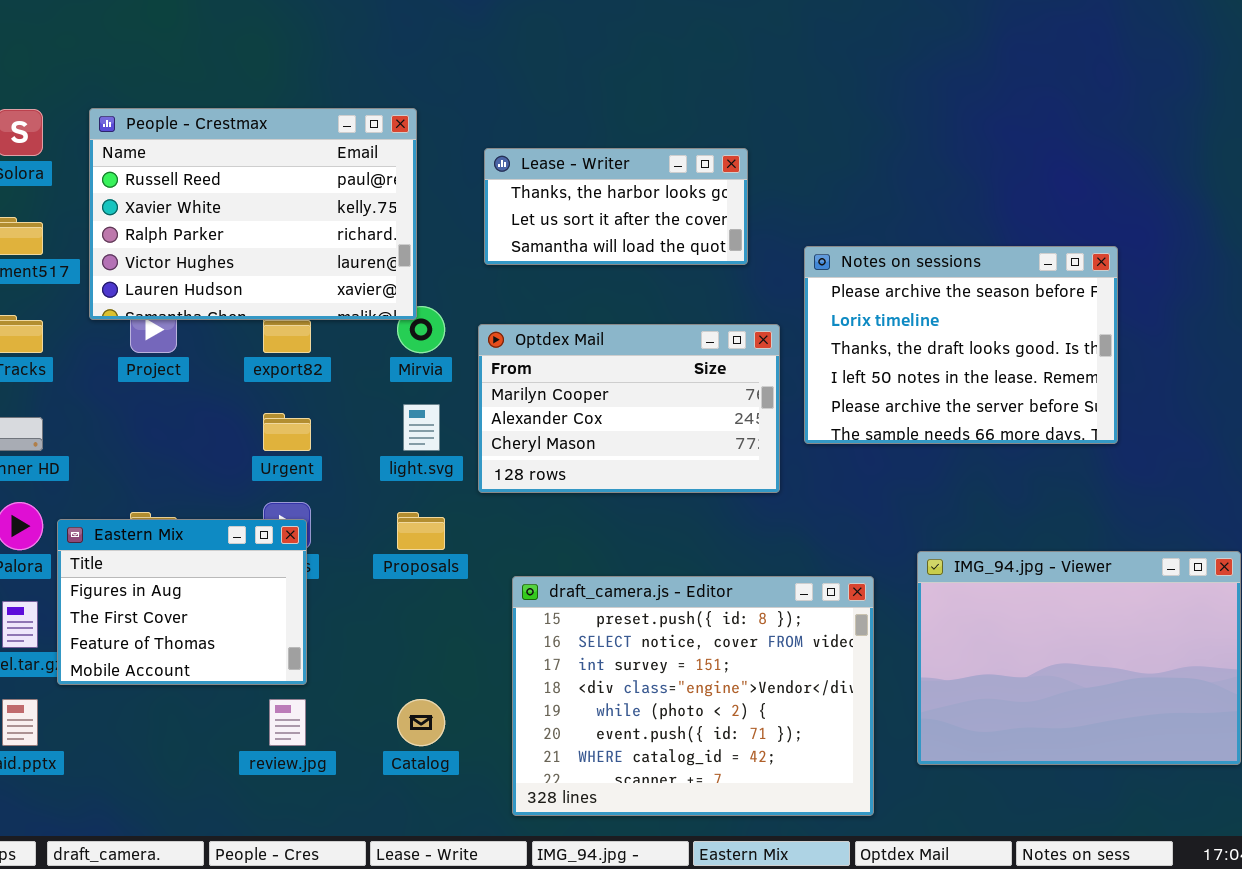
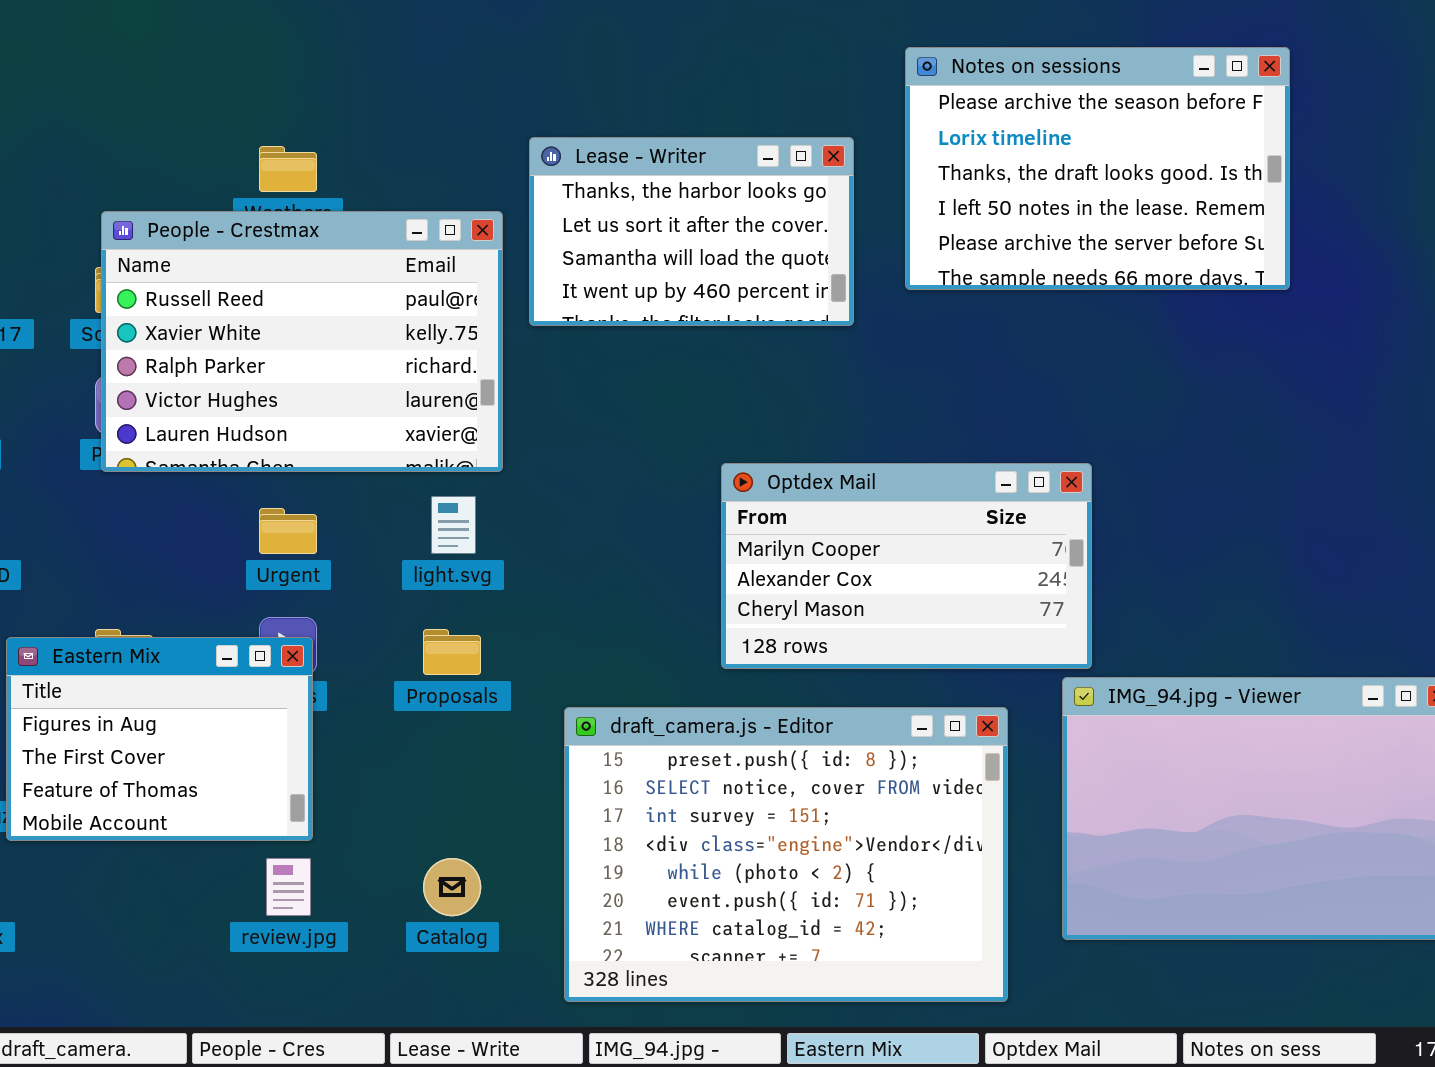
People - Crestmax: [89,108,417,320] -> [101,211,503,472], moved
Lease - Writer: [484,148,748,265] -> [529,137,854,326], resized
Notes on sessions: [804,246,1118,444] -> [905,47,1290,290], moved
Optdex Mail: [478,324,780,493] -> [721,463,1092,669], moved

